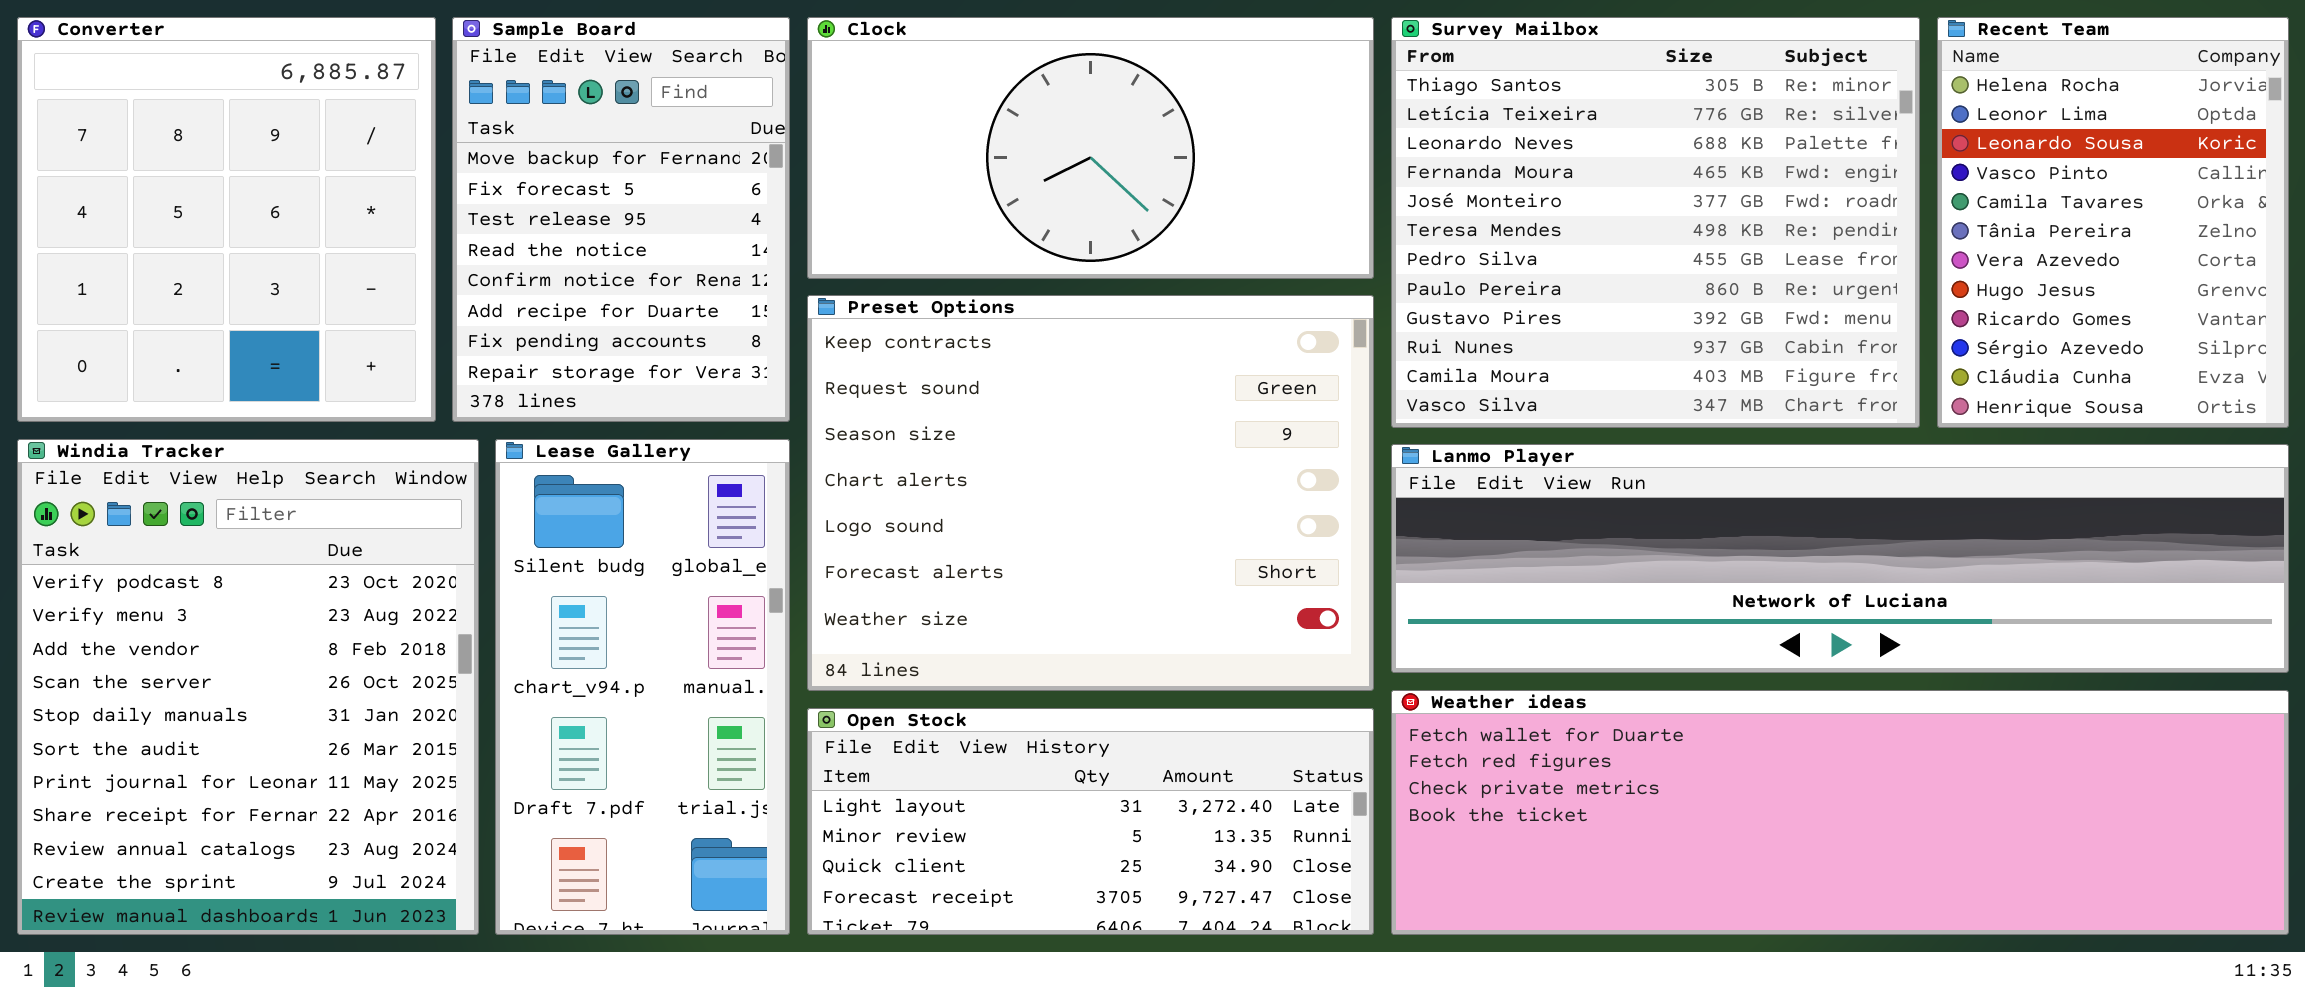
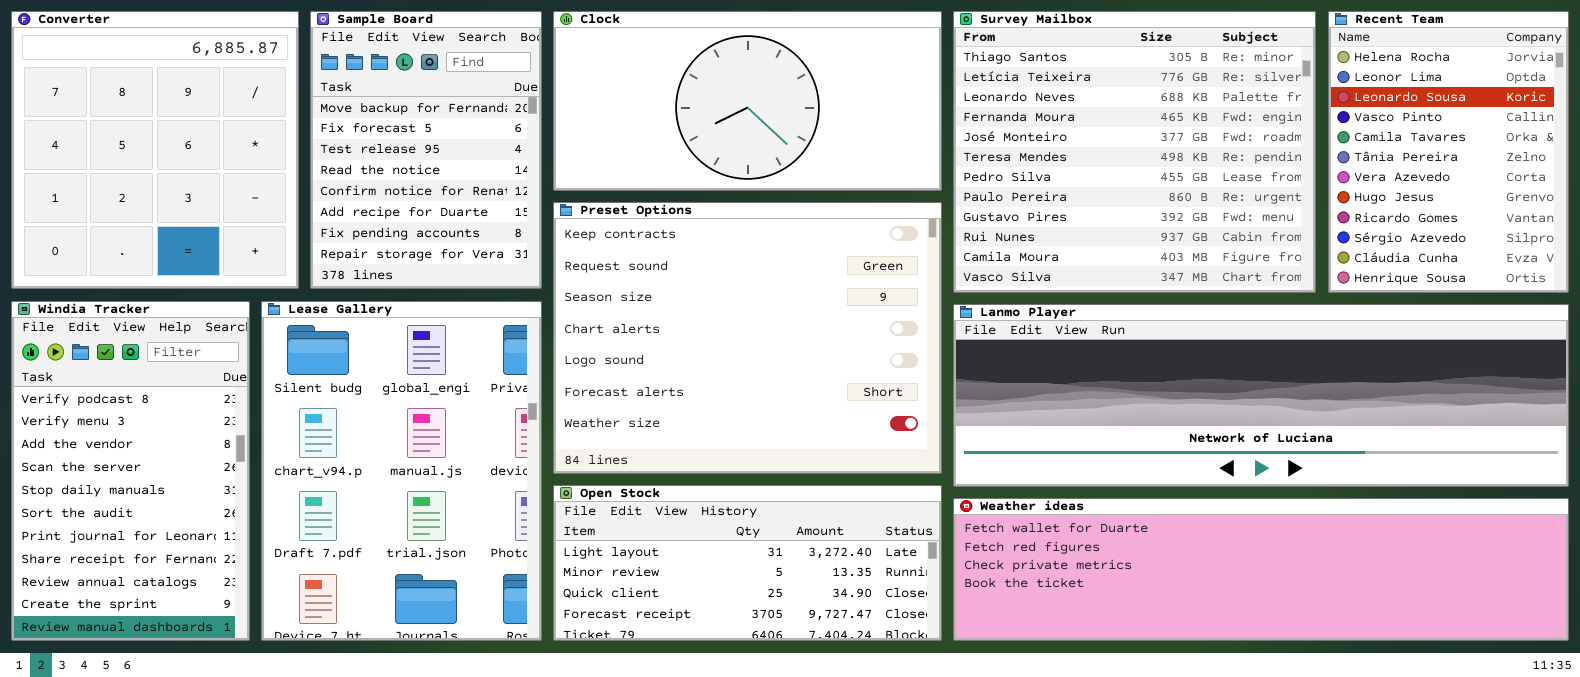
Windia Tracker: [17,439,479,935] -> [11,301,250,641], resized
Lease Gallery: [495,439,790,935] -> [261,301,542,641], resized
Lanmo Player: [1391,444,2289,673] -> [953,304,1569,487], resized
Weather ideas: [1391,690,2289,935] -> [953,498,1569,641], resized

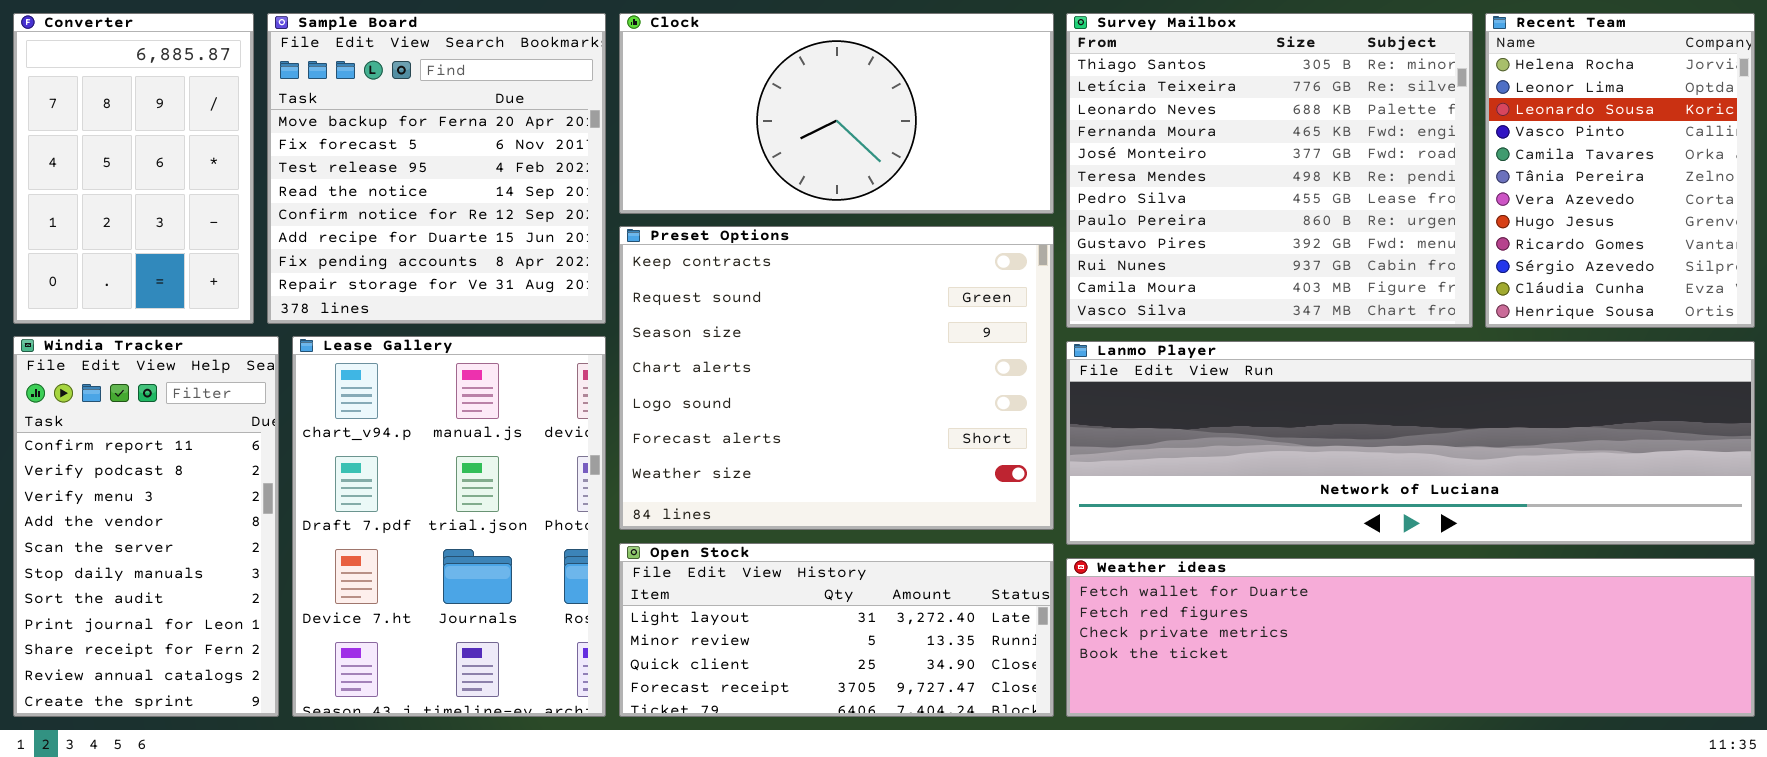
Converter: [11,11,299,289] -> [13,13,254,324], resized
Sample Board: [310,11,542,289] -> [267,13,606,324], resized
Windia Tracker: [11,301,250,641] -> [13,336,279,717], scrolled up 1 row
Lease Gallery: [261,301,542,641] -> [292,336,606,717], scrolled down 1 row

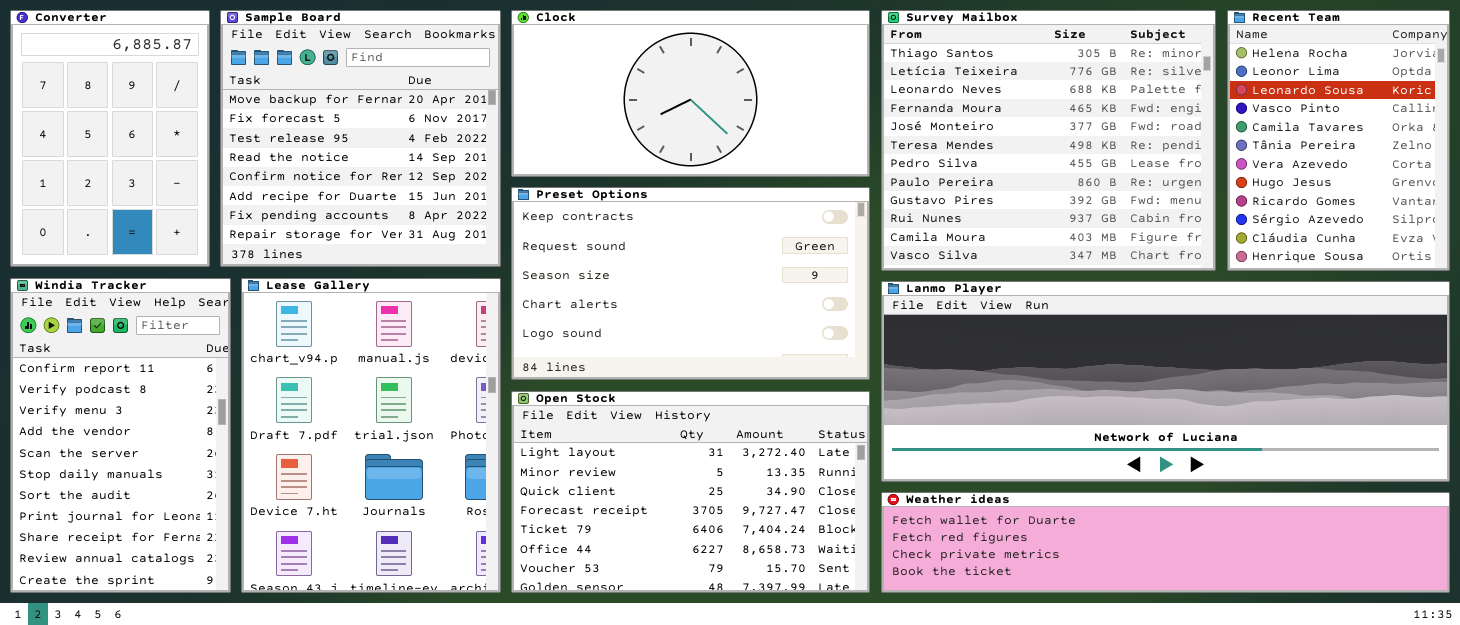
Preset Options: [619,226,1054,530] -> [511,187,870,380], resized
Lanmo Player: [1066,341,1755,545] -> [881,281,1450,482], resized
Open Stock: [619,543,1054,717] -> [511,391,870,593], resized
Weather ideas: [1066,558,1755,717] -> [881,492,1450,593], resized

